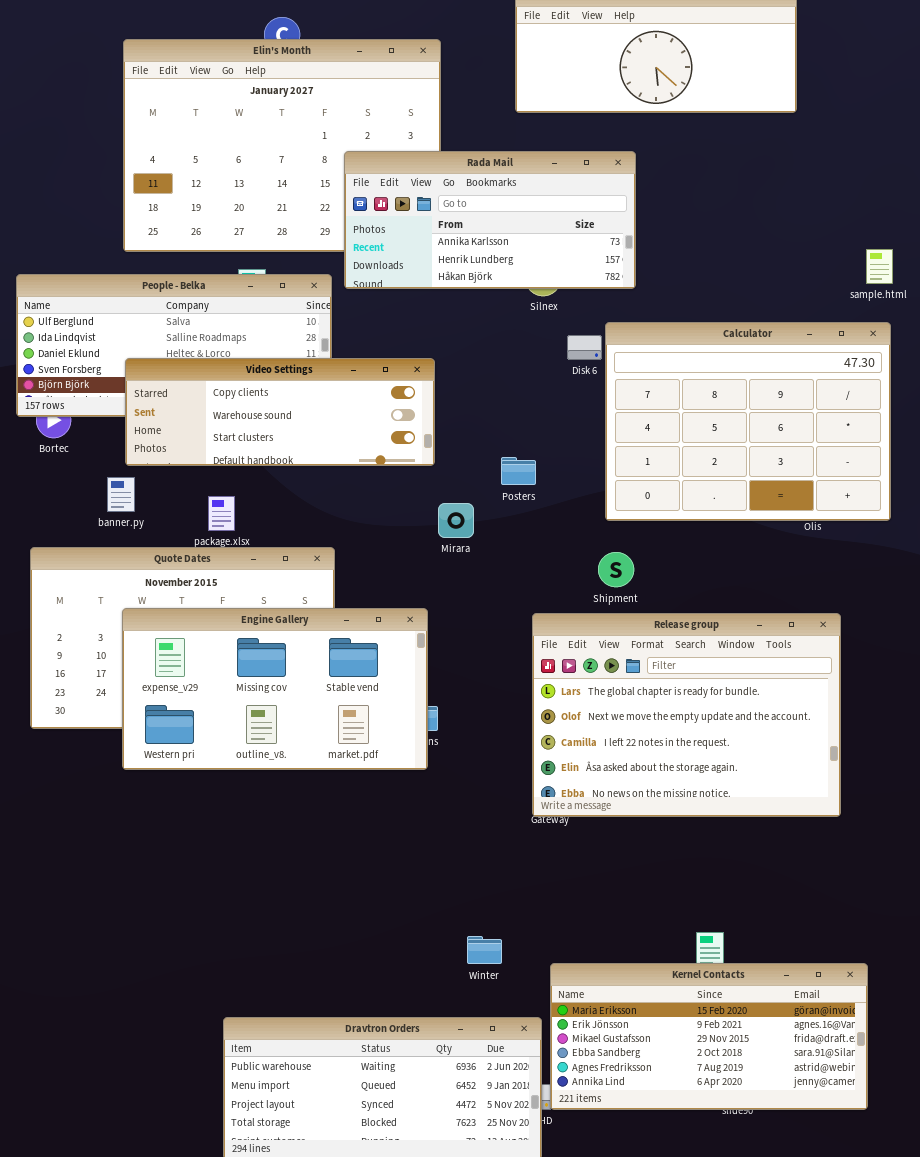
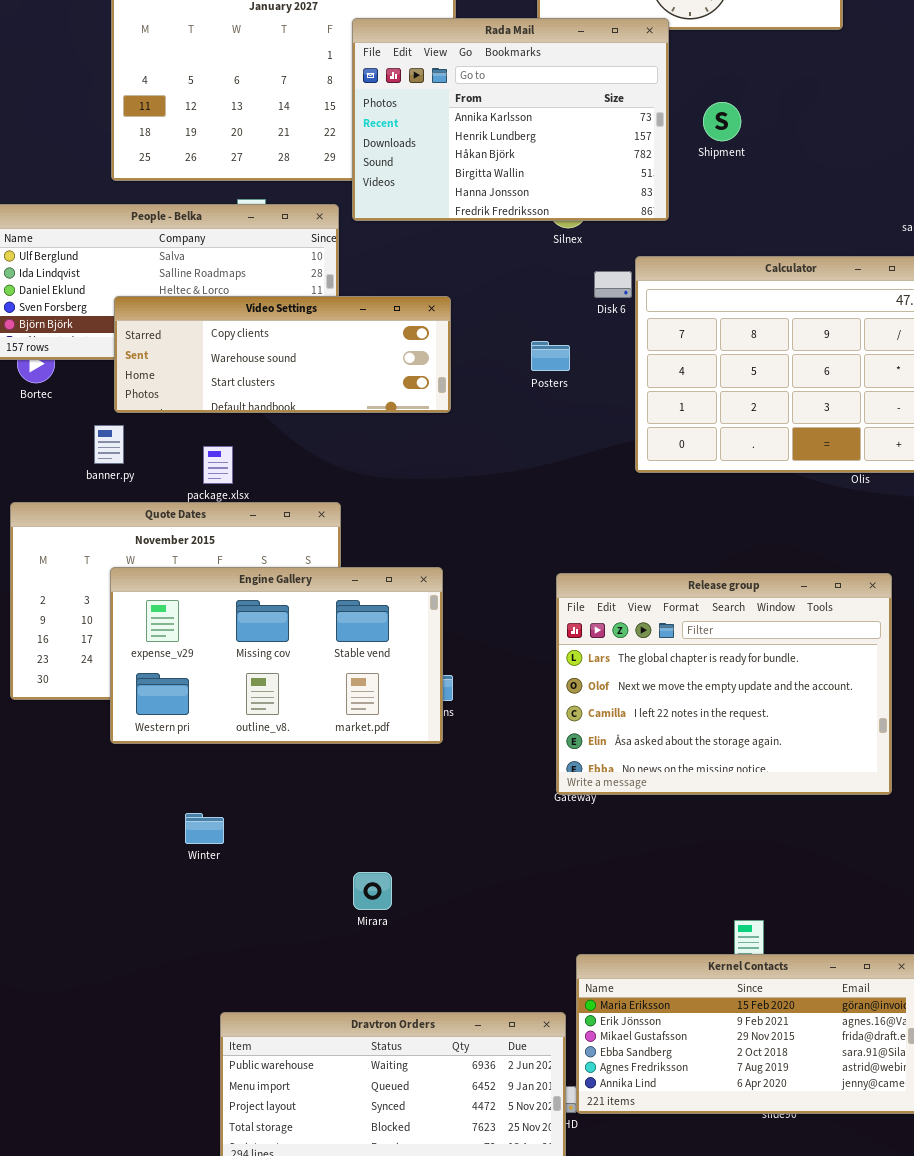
Rada Mail: [344,151,636,289] -> [352,18,669,221], resized
Posters: [501,457,536,485] -> [531,341,570,371], moved
Mirara: [438,503,474,538] -> [353,872,392,910], moved
Shipment: [598,552,634,587] -> [703,102,741,141], moved
Winter: [467,936,502,964] -> [185,813,224,844], moved

